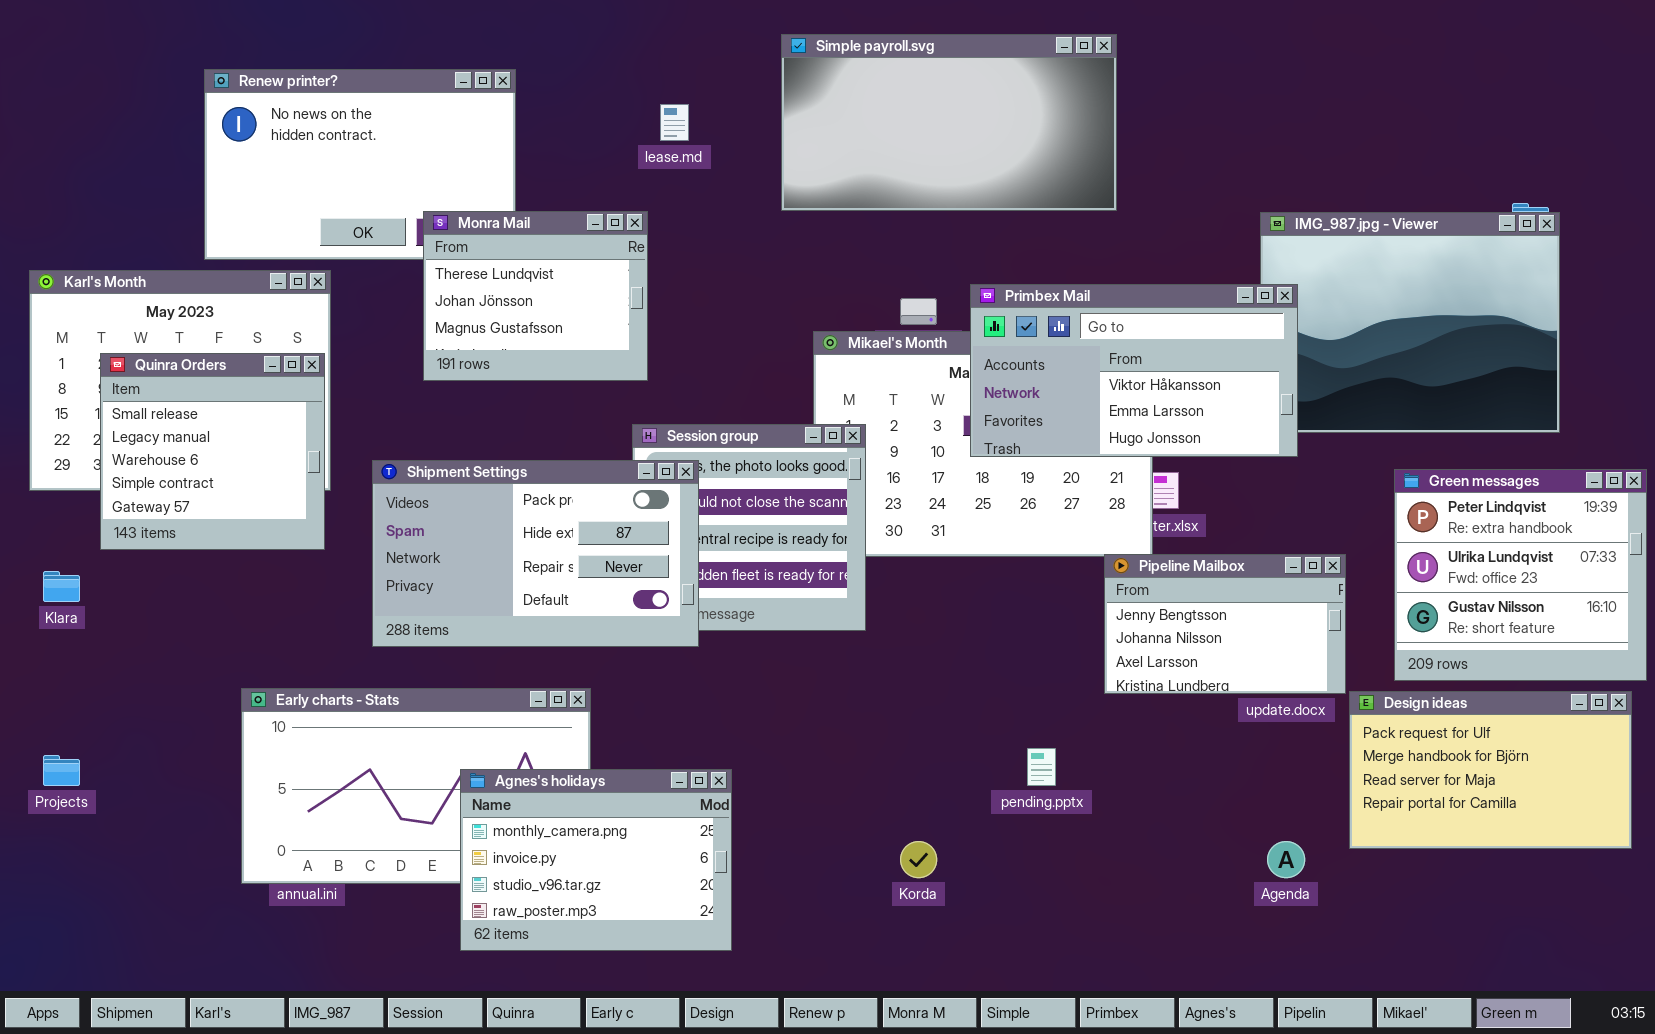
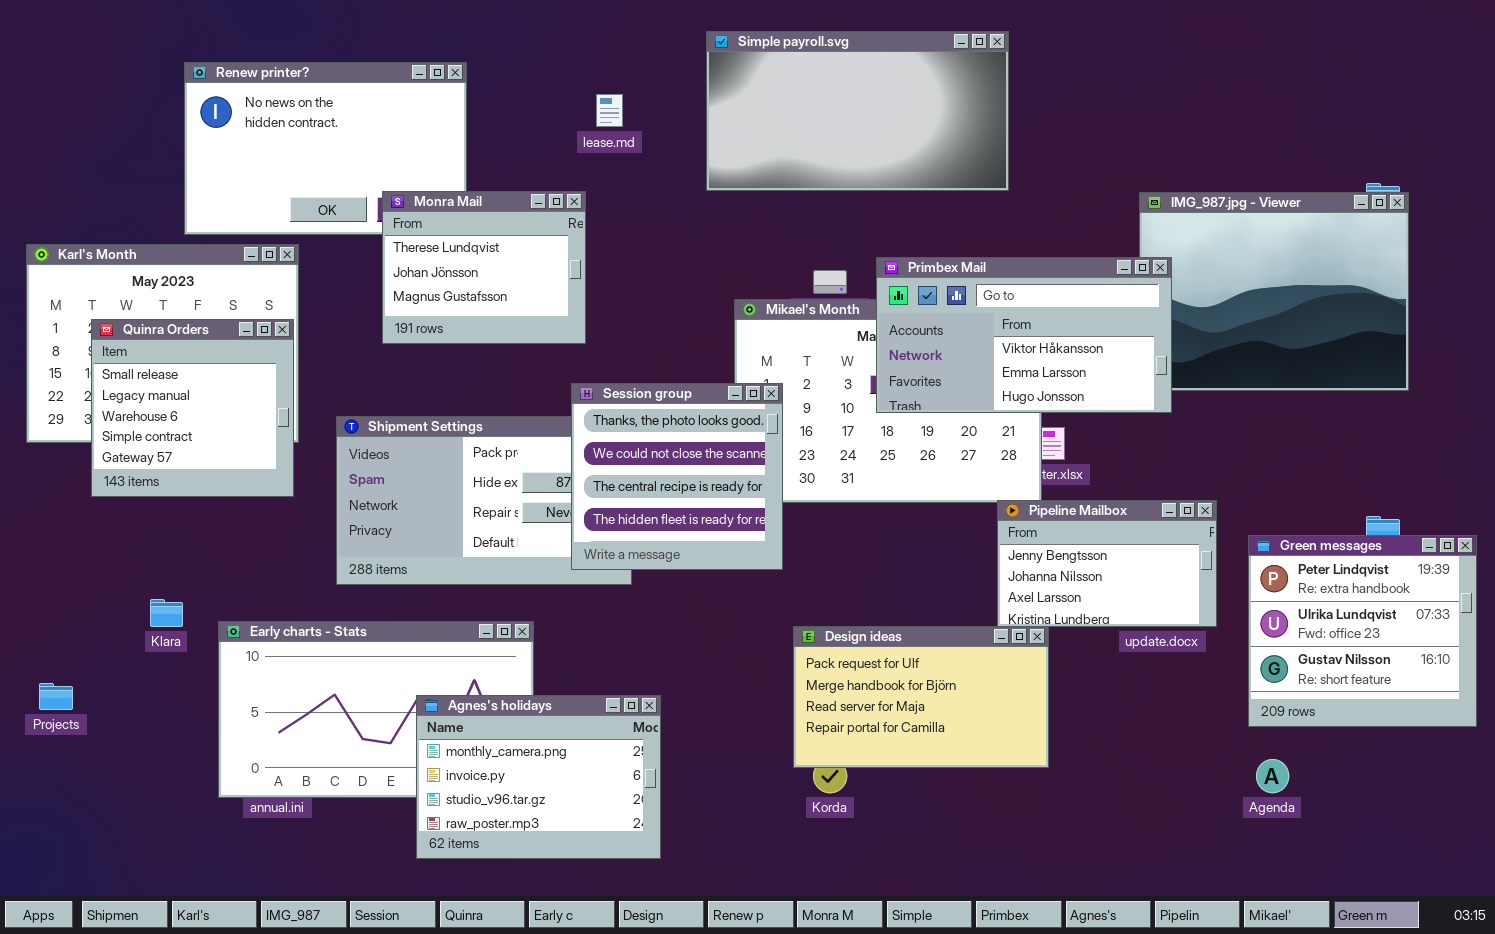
Session group: [632,424,866,631] -> [571,383,783,570], raised
Green messages: [1394,469,1647,681] -> [1248,535,1477,727], moved
Klara: [43,571,80,602] -> [150,599,183,627], moved
Design ideas: [1349,691,1632,849] -> [793,626,1049,768], moved
Agenda: [1267,841,1305,878] -> [1256,759,1289,793], moved

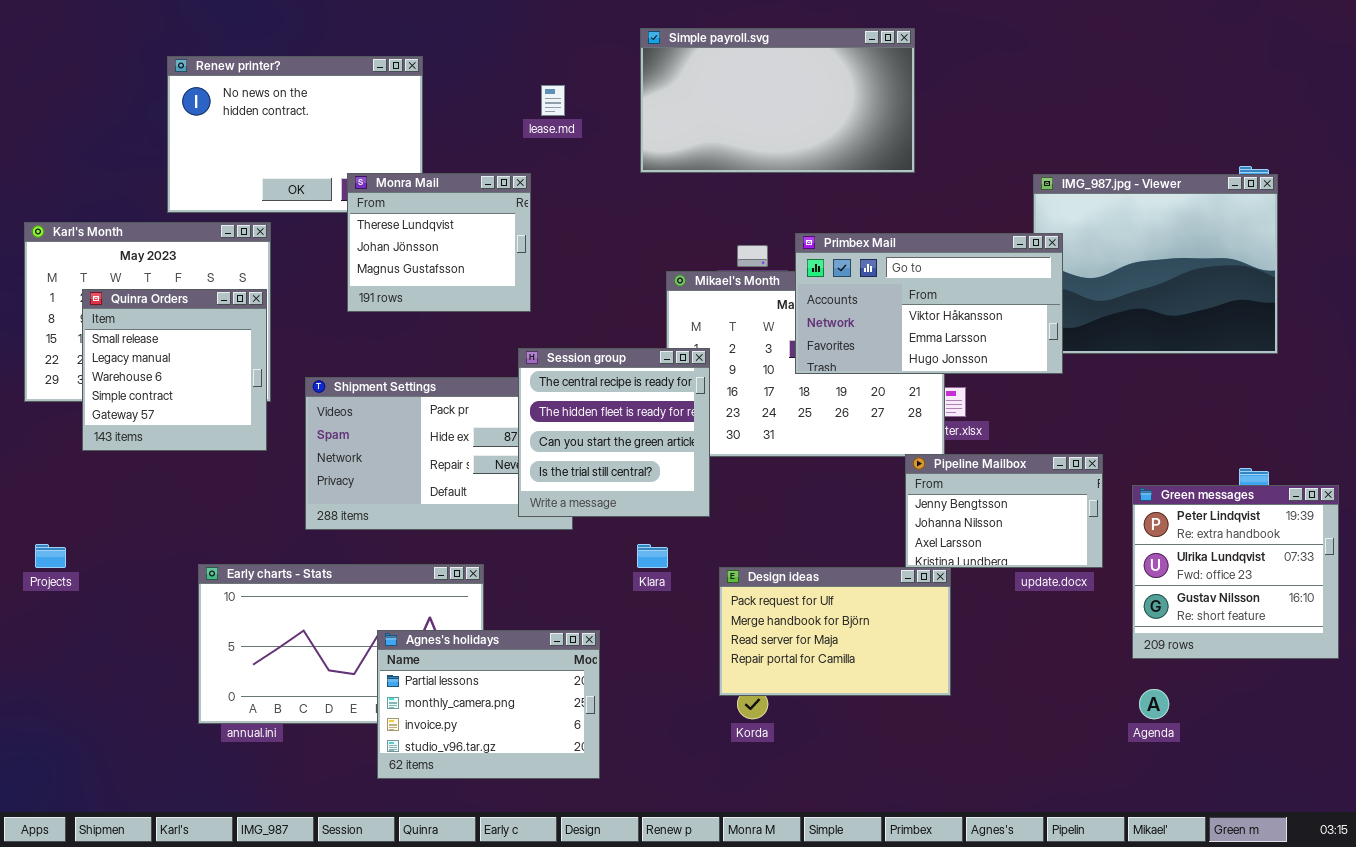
Session group: [571,383,783,570] -> [518,348,710,517], scrolled down 2 rows
Klara: [150,599,183,627] -> [637,544,668,568], moved
Projects: [39,683,73,710] -> [35,544,66,568], moved
Agnes's holidays: [416,695,661,859] -> [377,630,600,779], scrolled up 1 row

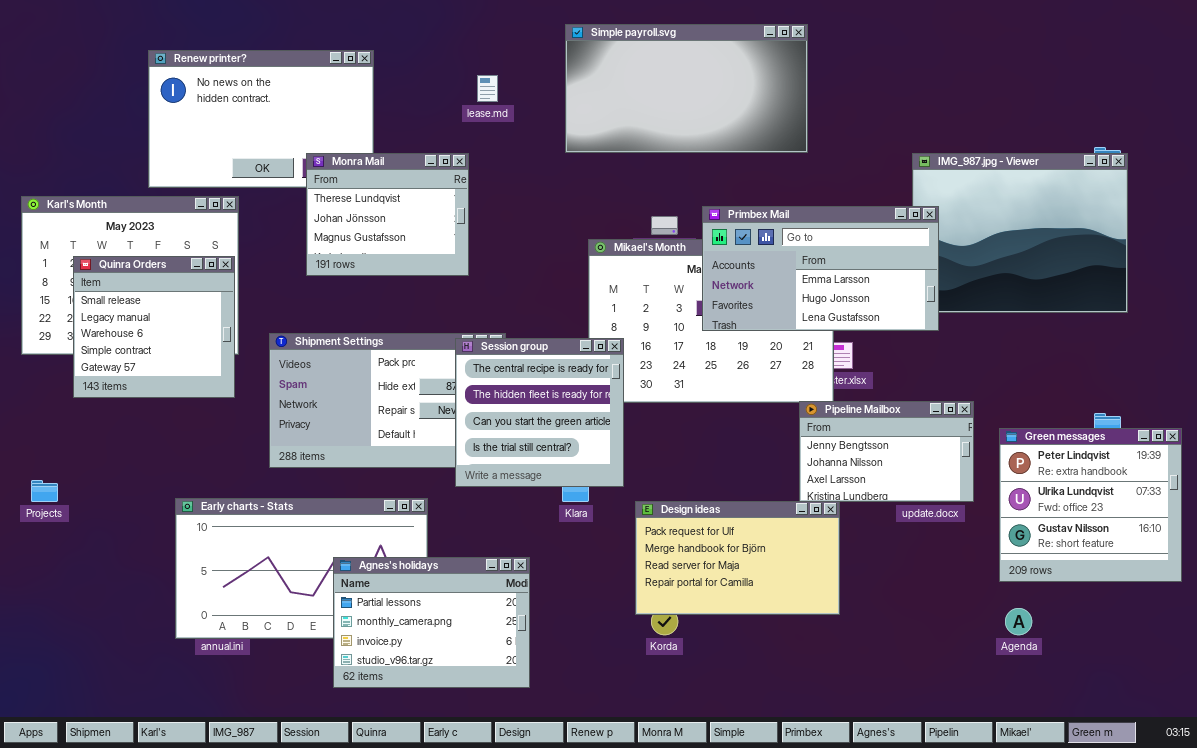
Primbex Mail: [795,233,1063,374] -> [702,206,939,331], scrolled down 1 row
Session group: [518,348,710,517] -> [455,338,624,487], moved

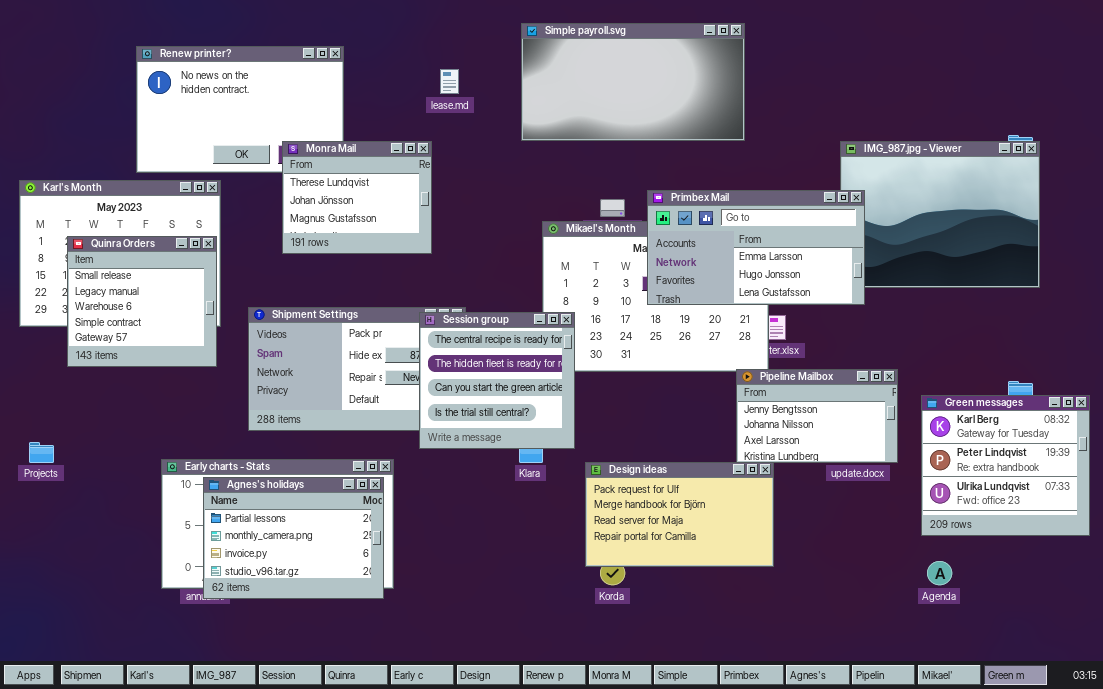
Green messages: [999,428,1182,582] -> [921,395,1090,536], scrolled up 1 row
Agnes's holidays: [333,557,530,688] -> [203,477,384,599], moved

